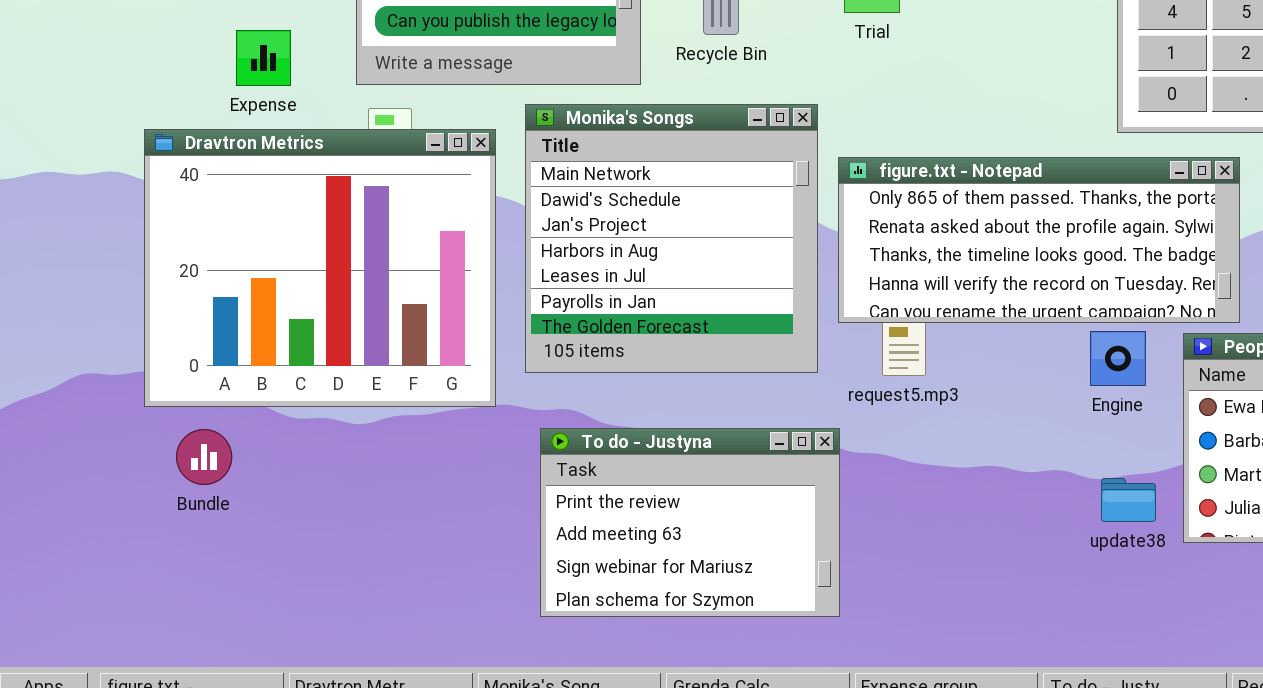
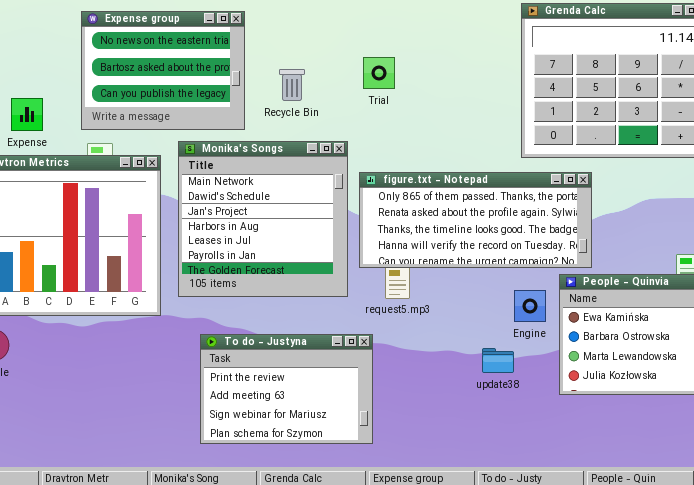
Engine: [1090,331,1146,386] -> [514,290,546,322], moved
To do - Justyna: [540,428,840,617] -> [200,334,373,444], moved
update38: [1101,478,1156,522] -> [482,348,514,373], moved

